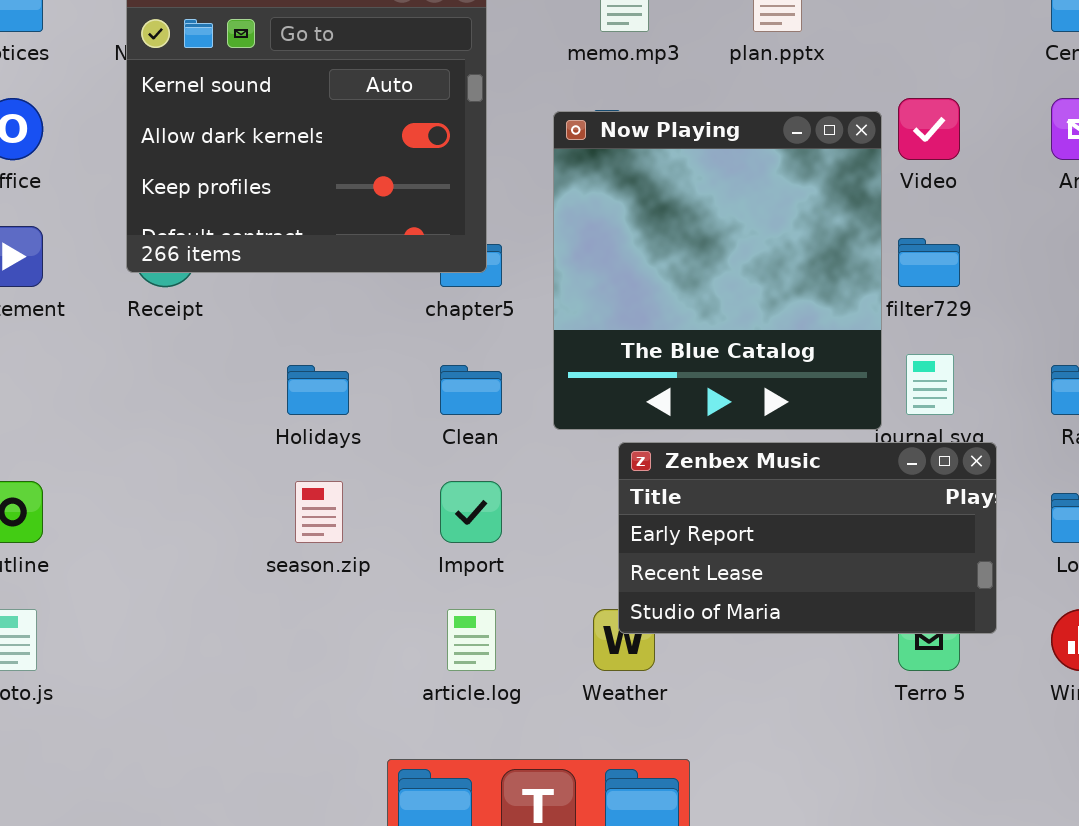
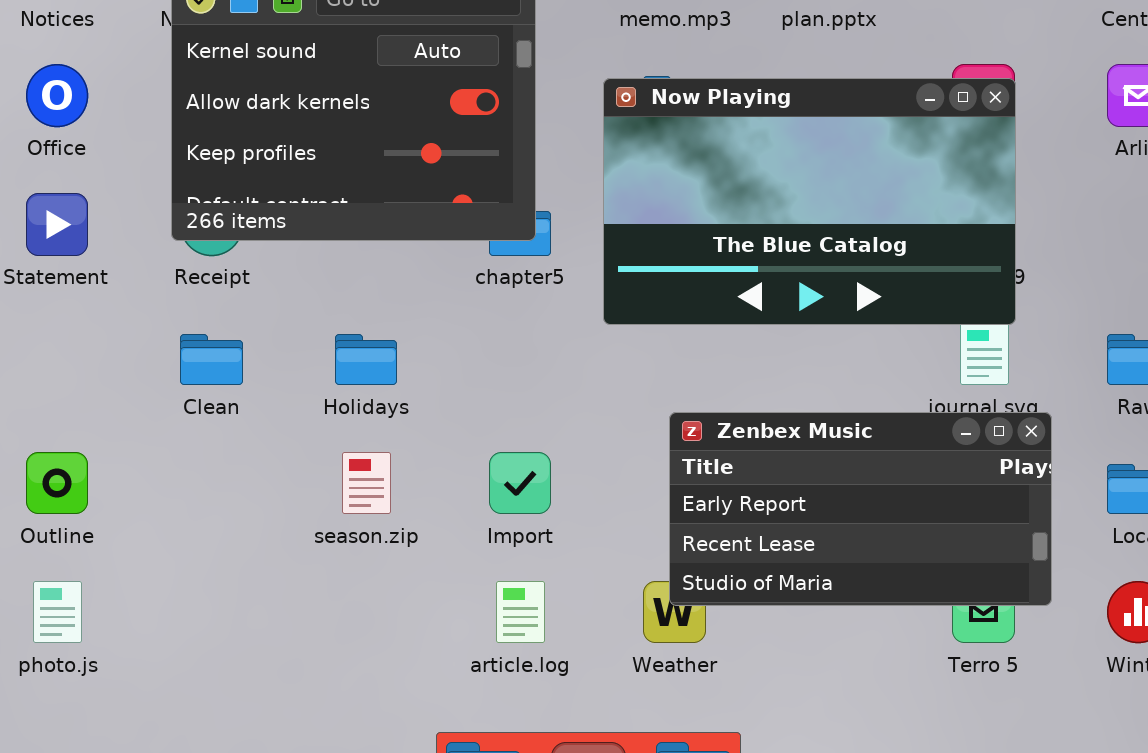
Now Playing: [553,111,882,430] -> [603,78,1016,325], resized
Clean: [440,365,502,415] -> [180,334,243,385], moved

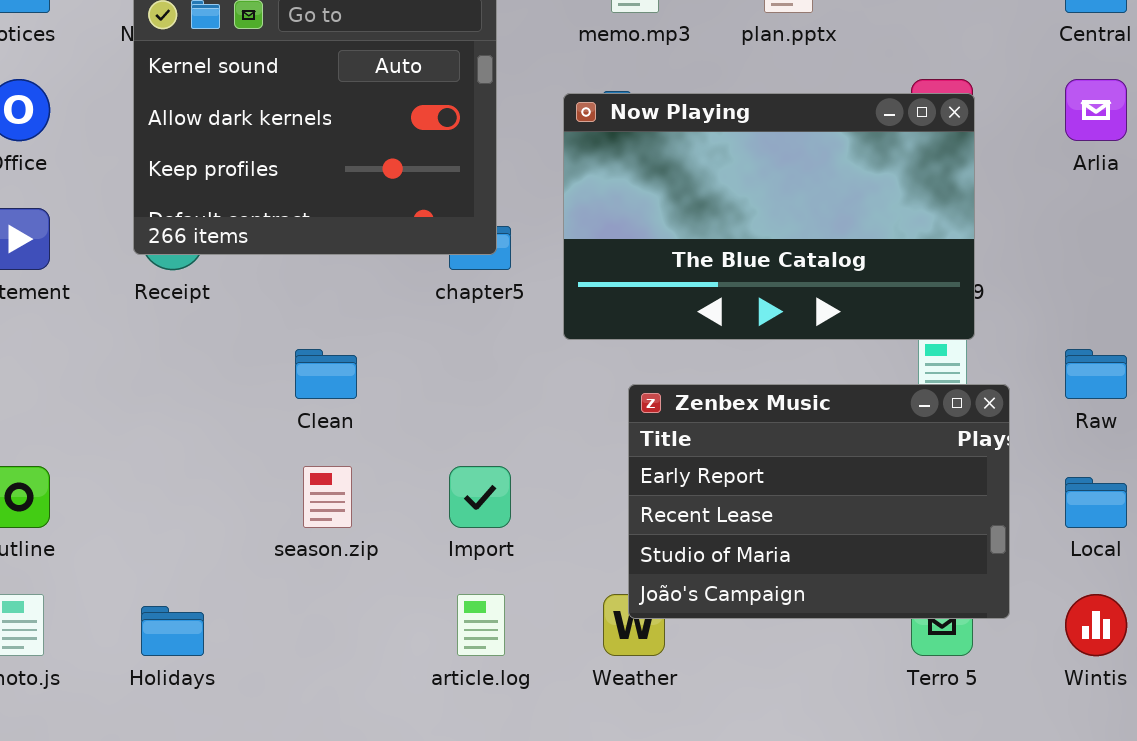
Clean: [180,334,243,385] -> [295,349,357,399], moved
Holidays: [335,334,397,385] -> [141,606,204,656], moved
Zenbex Music: [669,412,1052,606] -> [628,384,1010,619], resized

